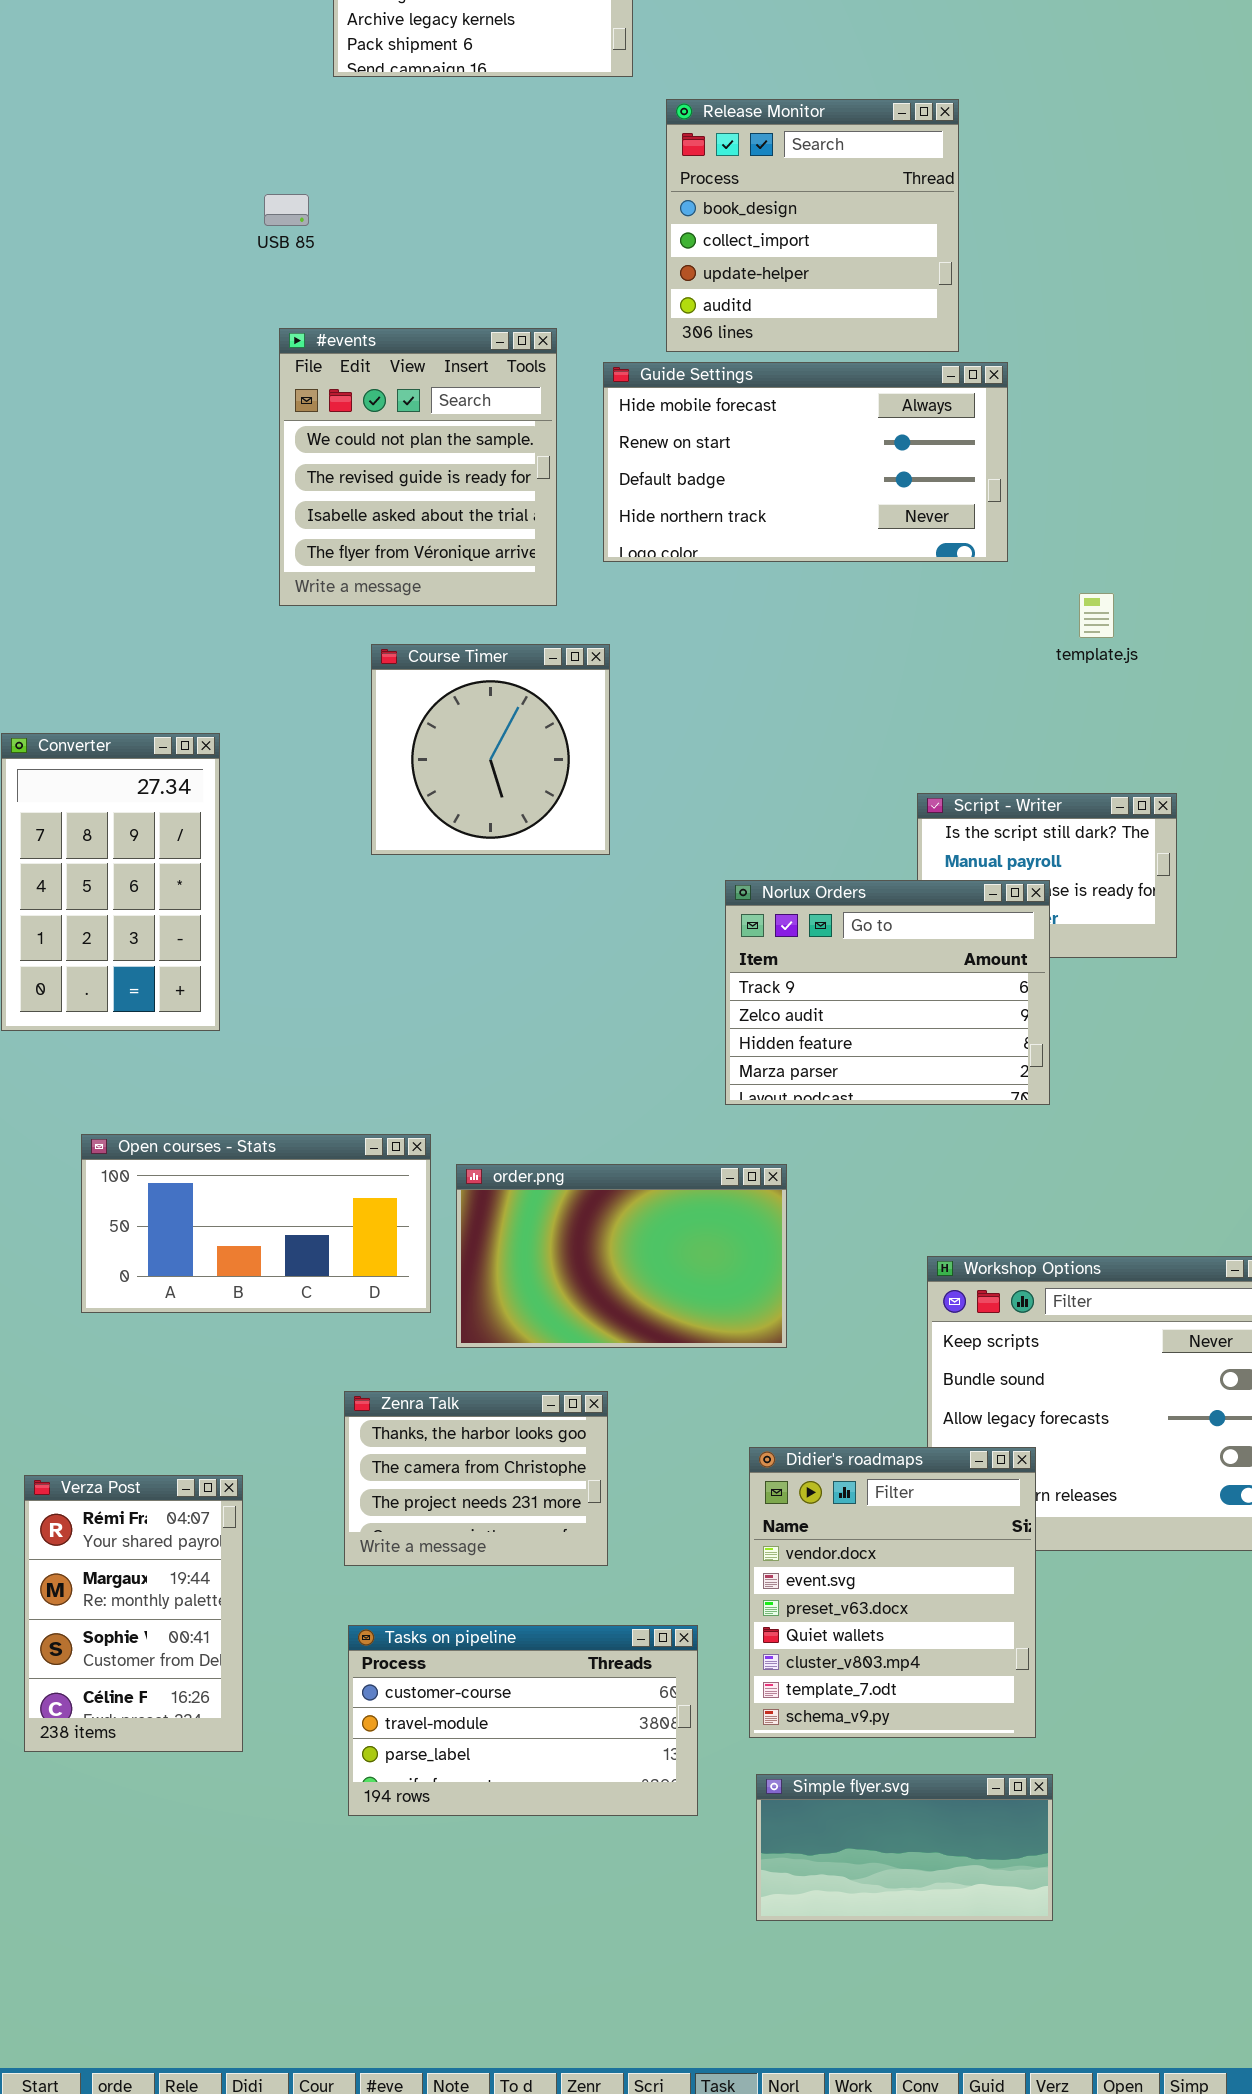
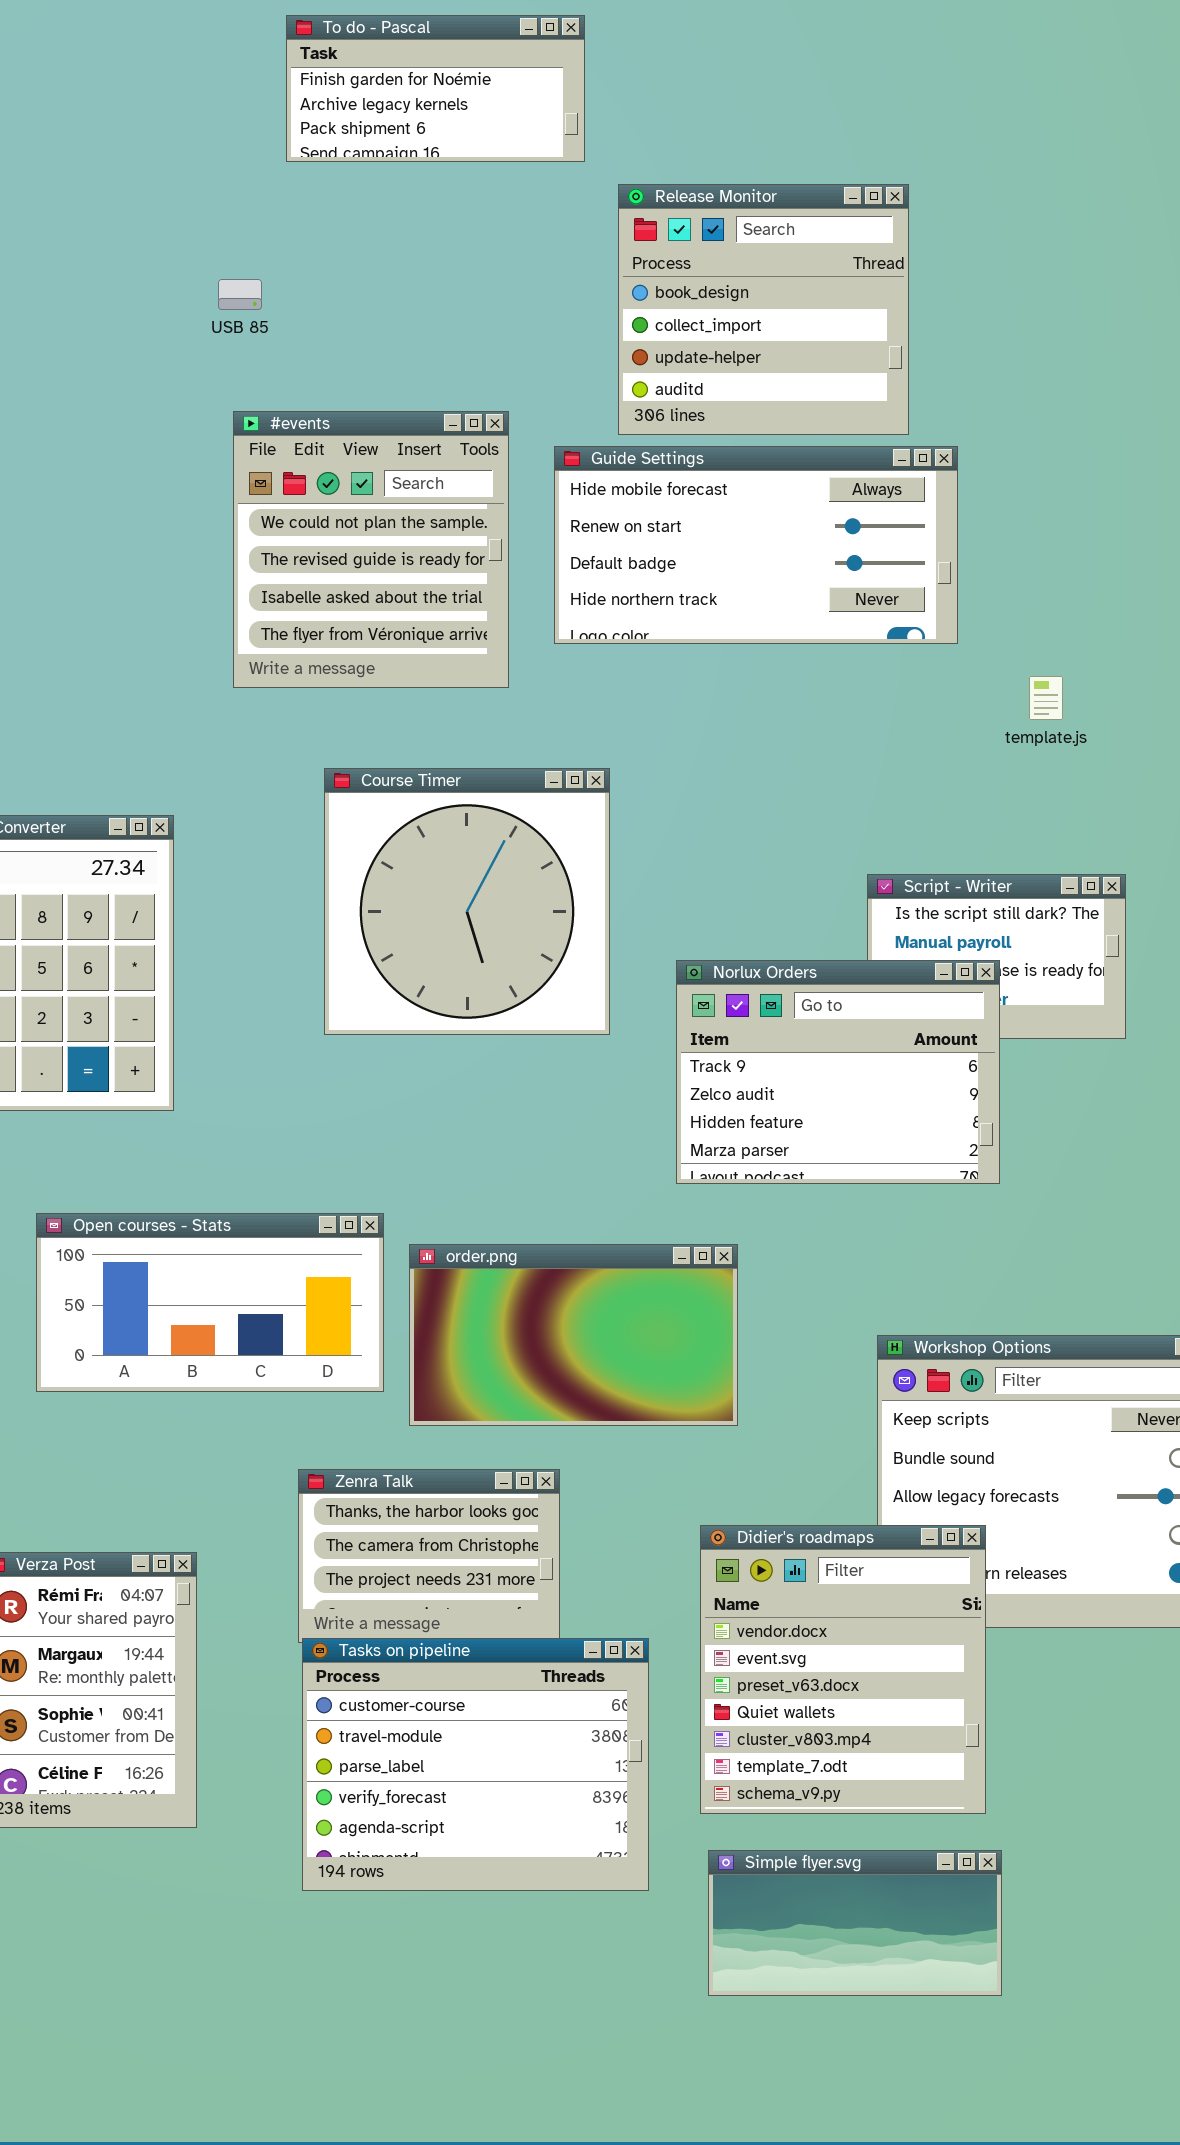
Course Timer: [371,644,610,855] -> [324,768,610,1035], moved, resized
Tasks on pipeline: [348,1625,698,1816] -> [302,1638,649,1891], resized

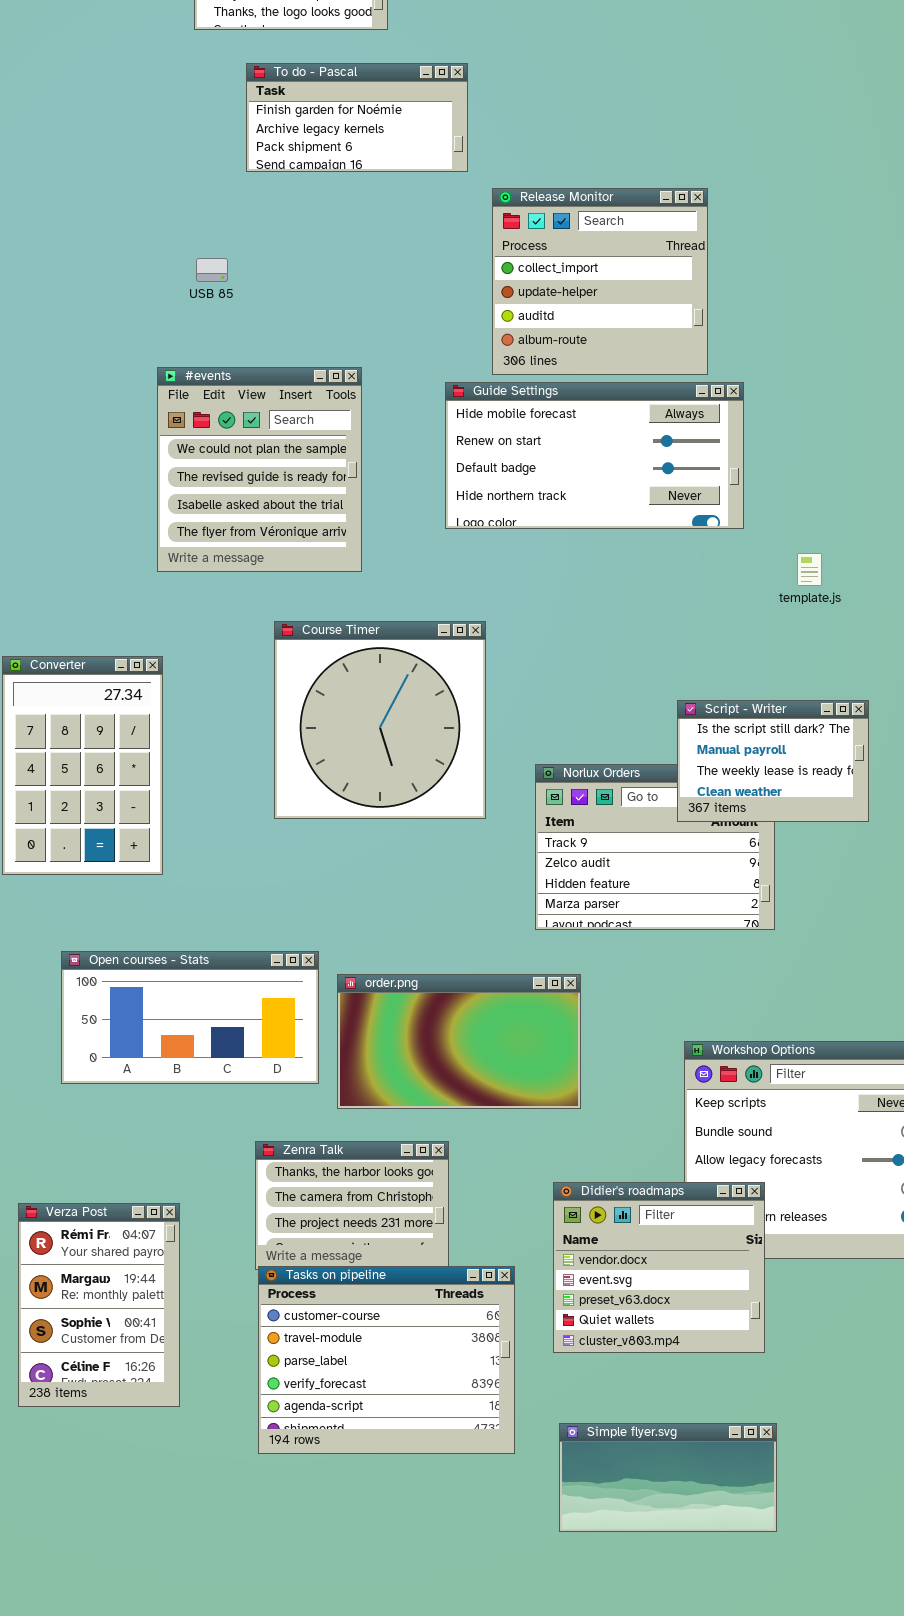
Release Monitor: [618,184,909,435] -> [492,188,708,375], scrolled down 1 row
#events: [233,411,509,688] -> [157,367,362,572], moved
Script - Writer: [867,874,1126,1039] -> [677,700,869,822], raised
Didier's roadmaps: [700,1525,986,1814] -> [553,1182,765,1353], resized

